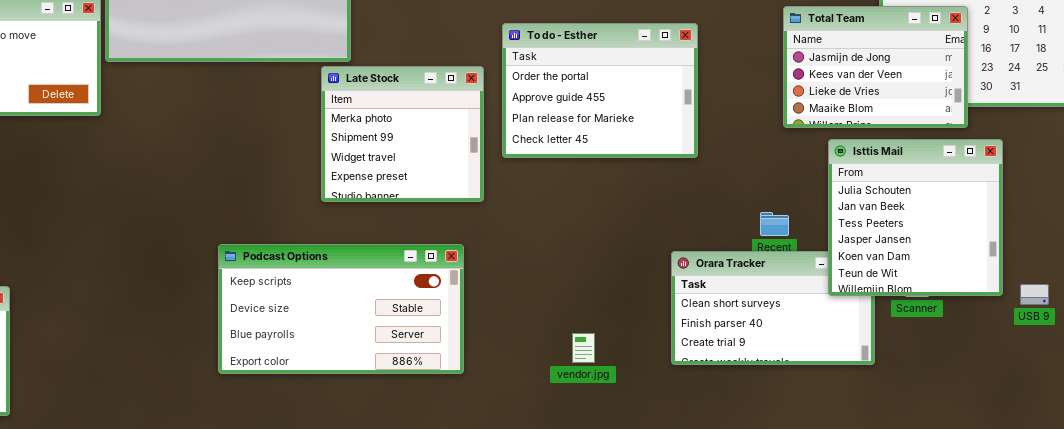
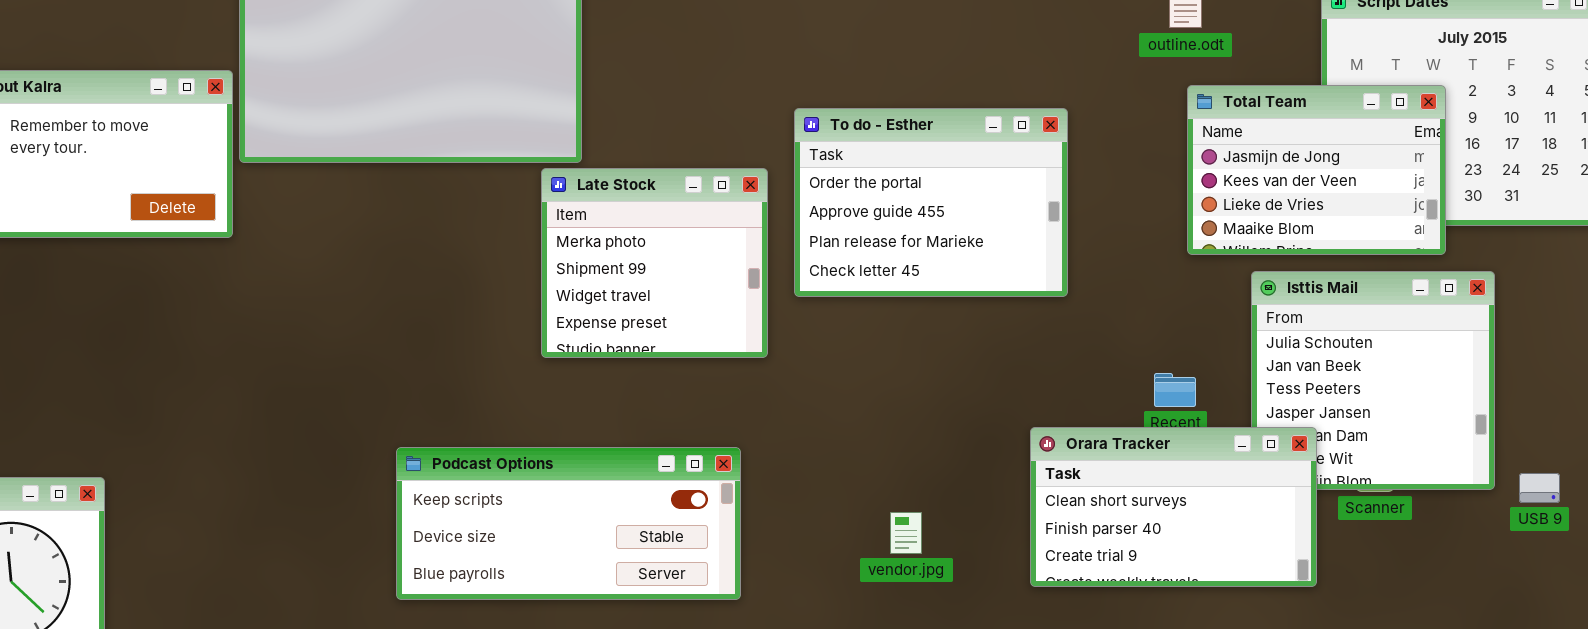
Podcast Options: [218,244,464,374] -> [396,447,741,600], resized
Orara Tracker: [671,251,875,365] -> [1030,427,1317,587], raised
vendor.jpg: [572,333,595,363] -> [890,512,922,554], moved

